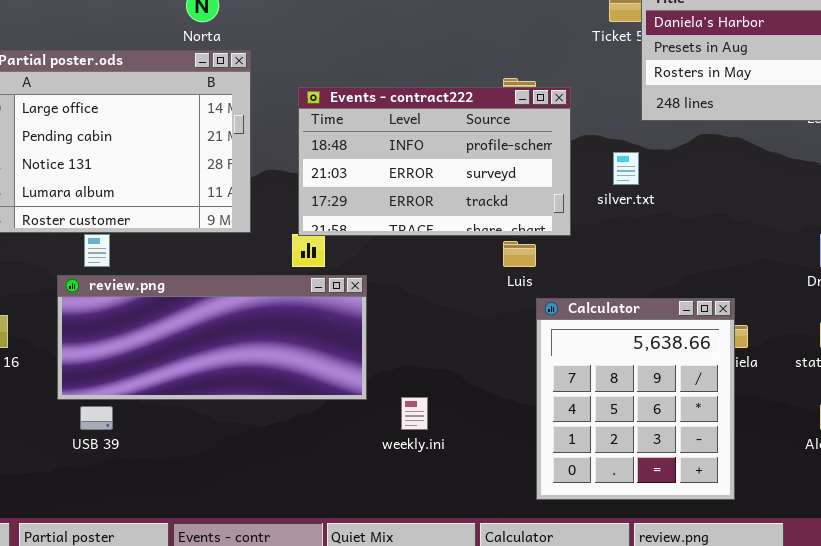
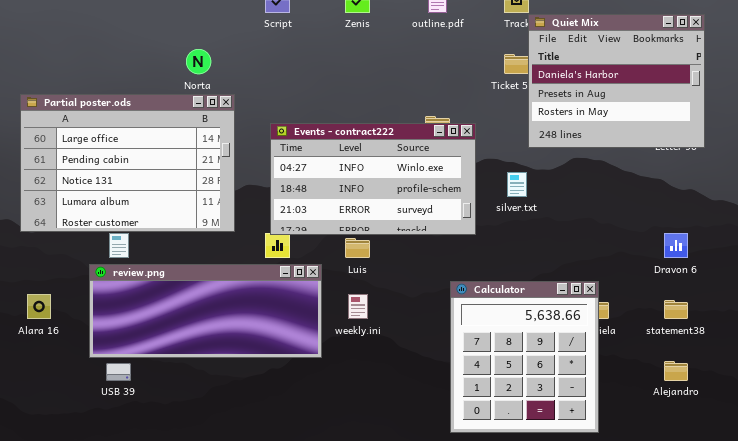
Events - contract222: [298,87,571,236] -> [270,123,476,235], scrolled up 1 row
Luis: [503,241,536,267] -> [345,238,370,258], moved
weekly.ini: [401,397,428,430] -> [348,294,368,319], moved

